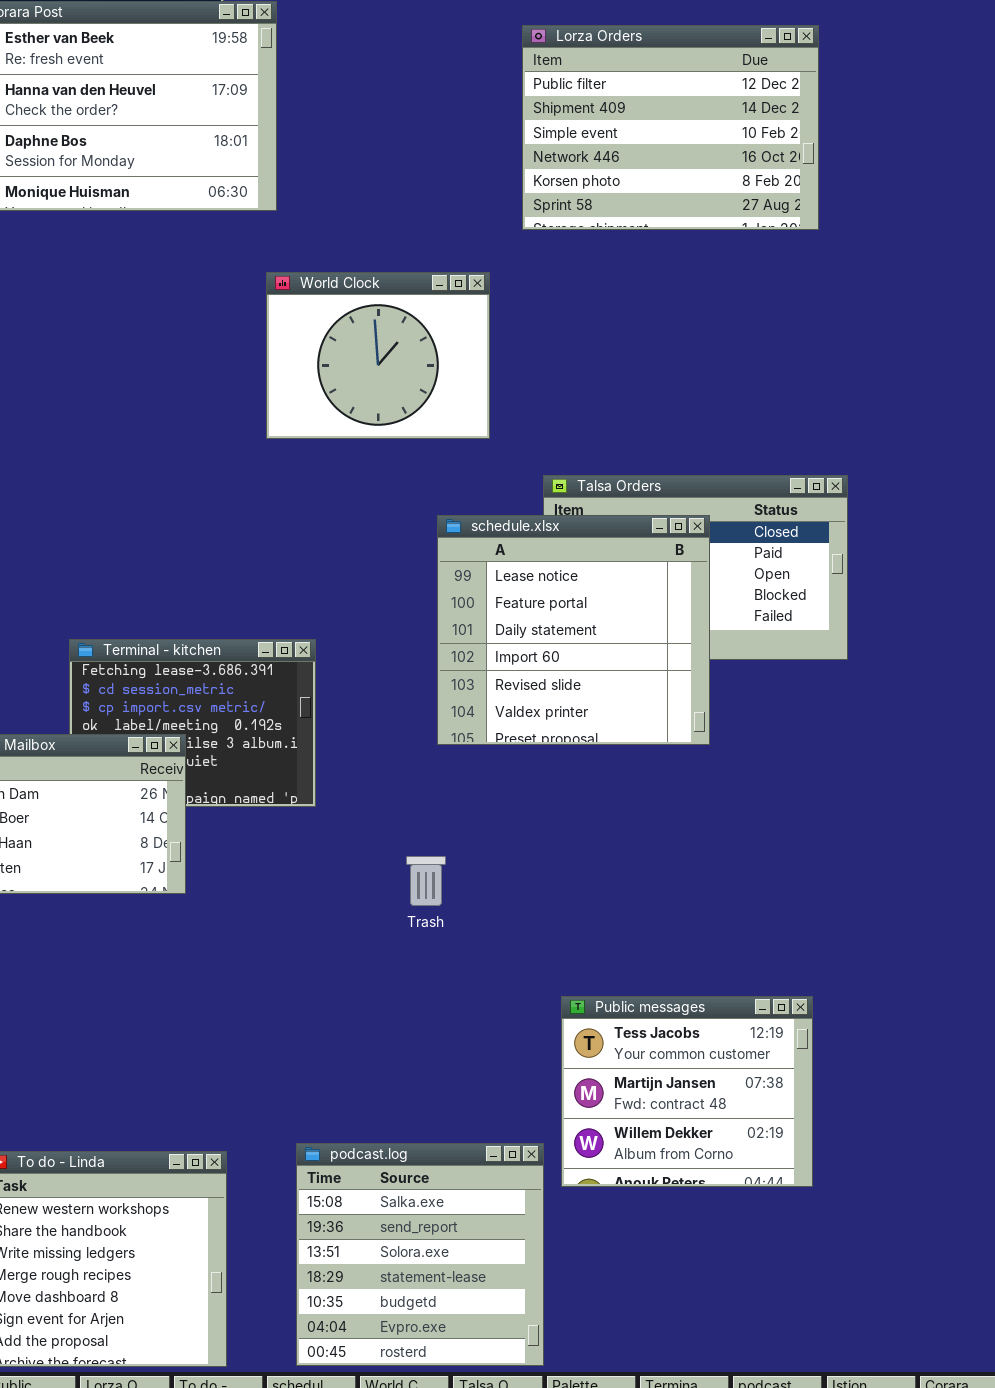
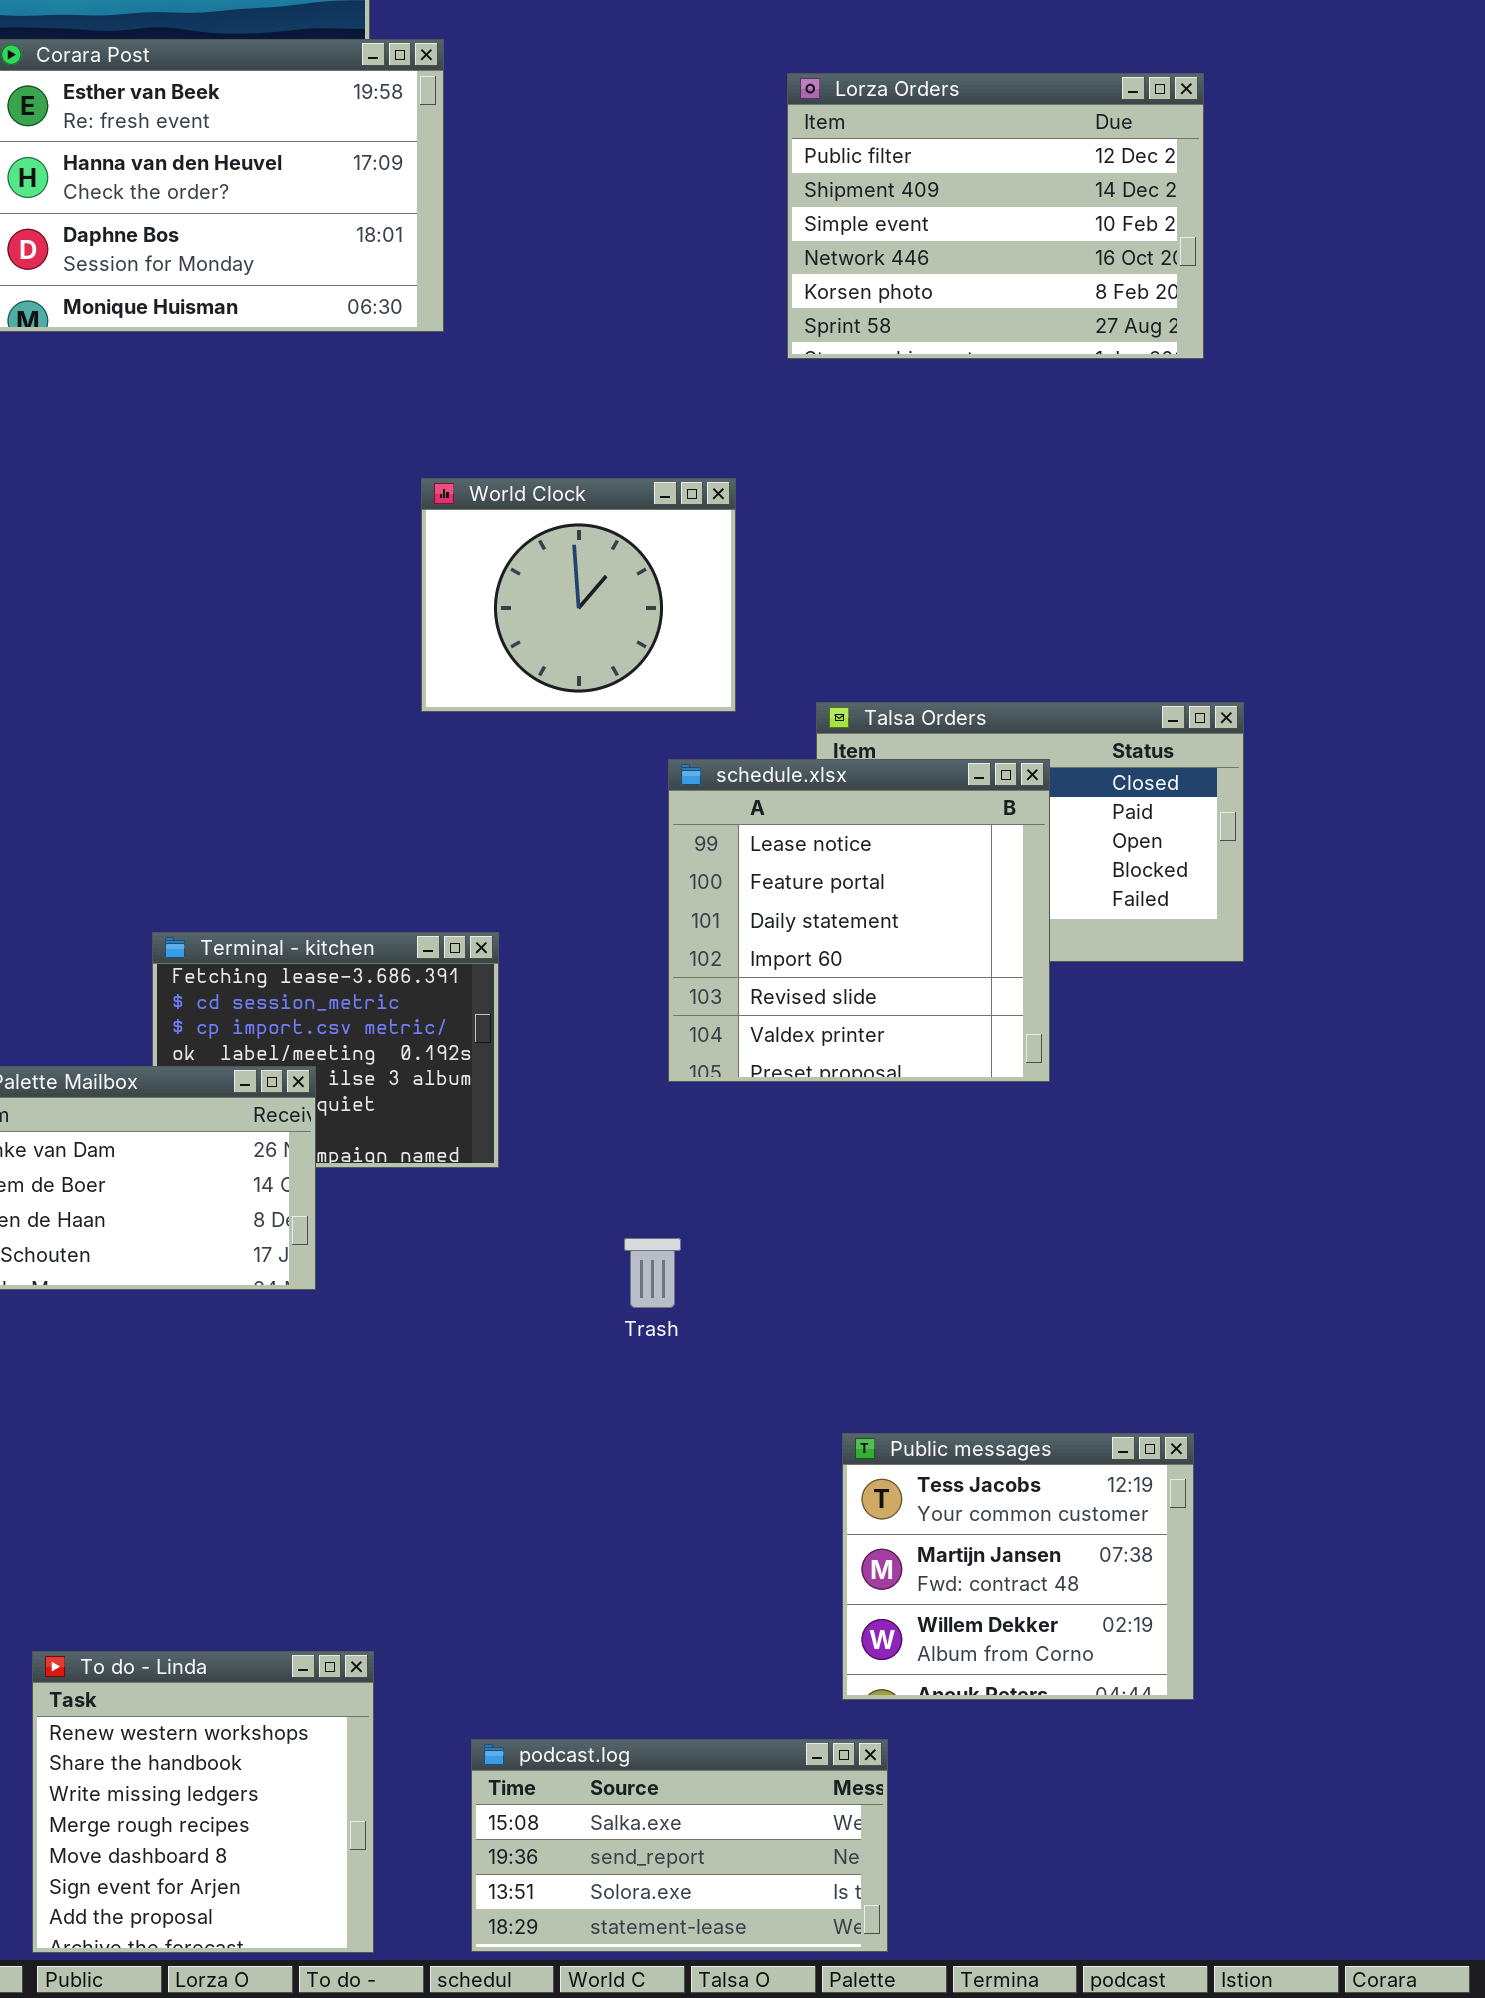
World Clock: [266,272,490,439] -> [421,478,736,712], moved
podcast.log: [296,1143,544,1366] -> [471,1739,888,1952], resized

